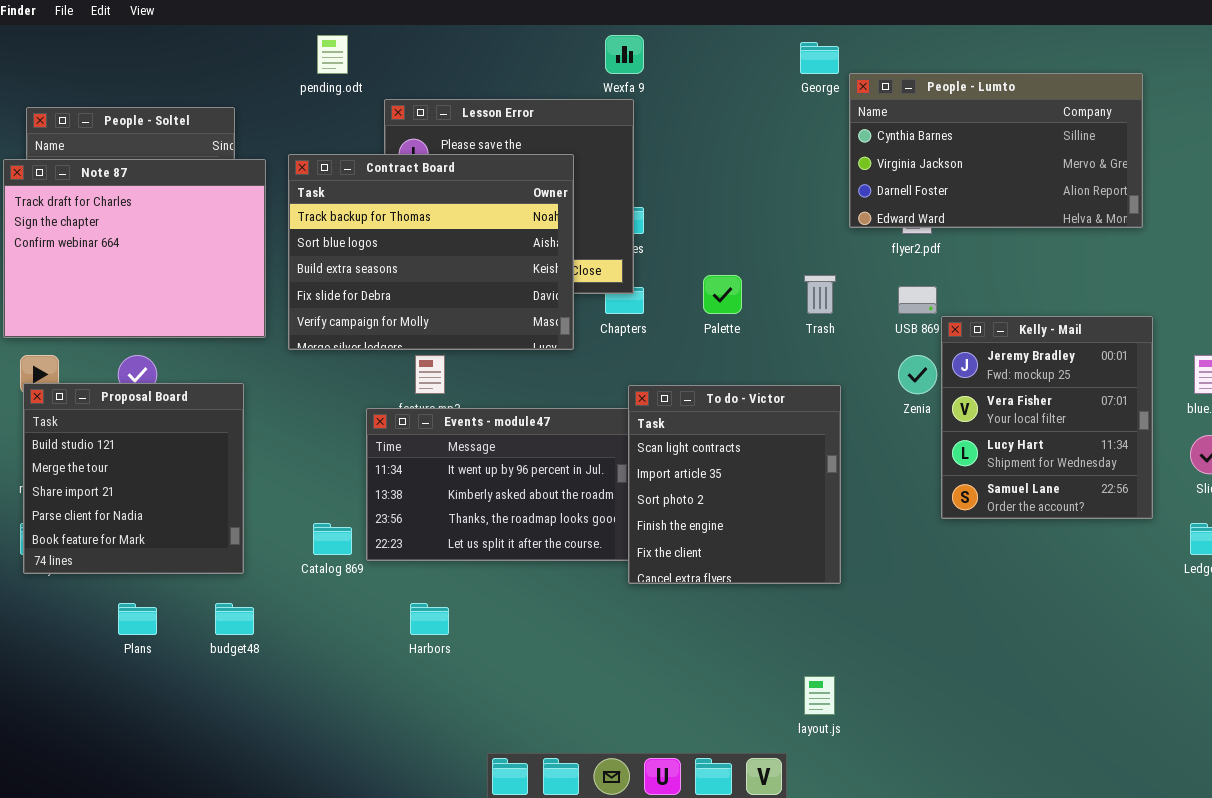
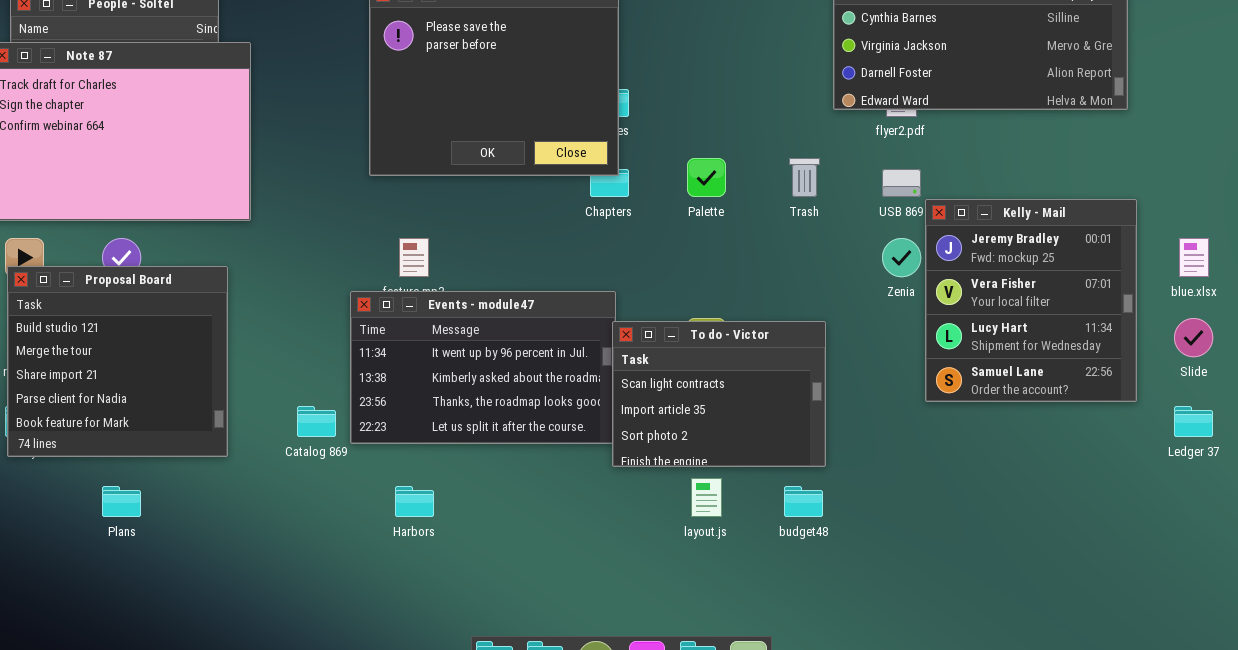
Contract Board: [288,154,574,350] -> none, closed
To do - Victor: [628,385,841,584] -> [612,321,826,467], resized
budget48: [215,603,254,635] -> [784,486,823,517], moved
layout.js: [804,676,835,715] -> [691,478,722,517], moved

